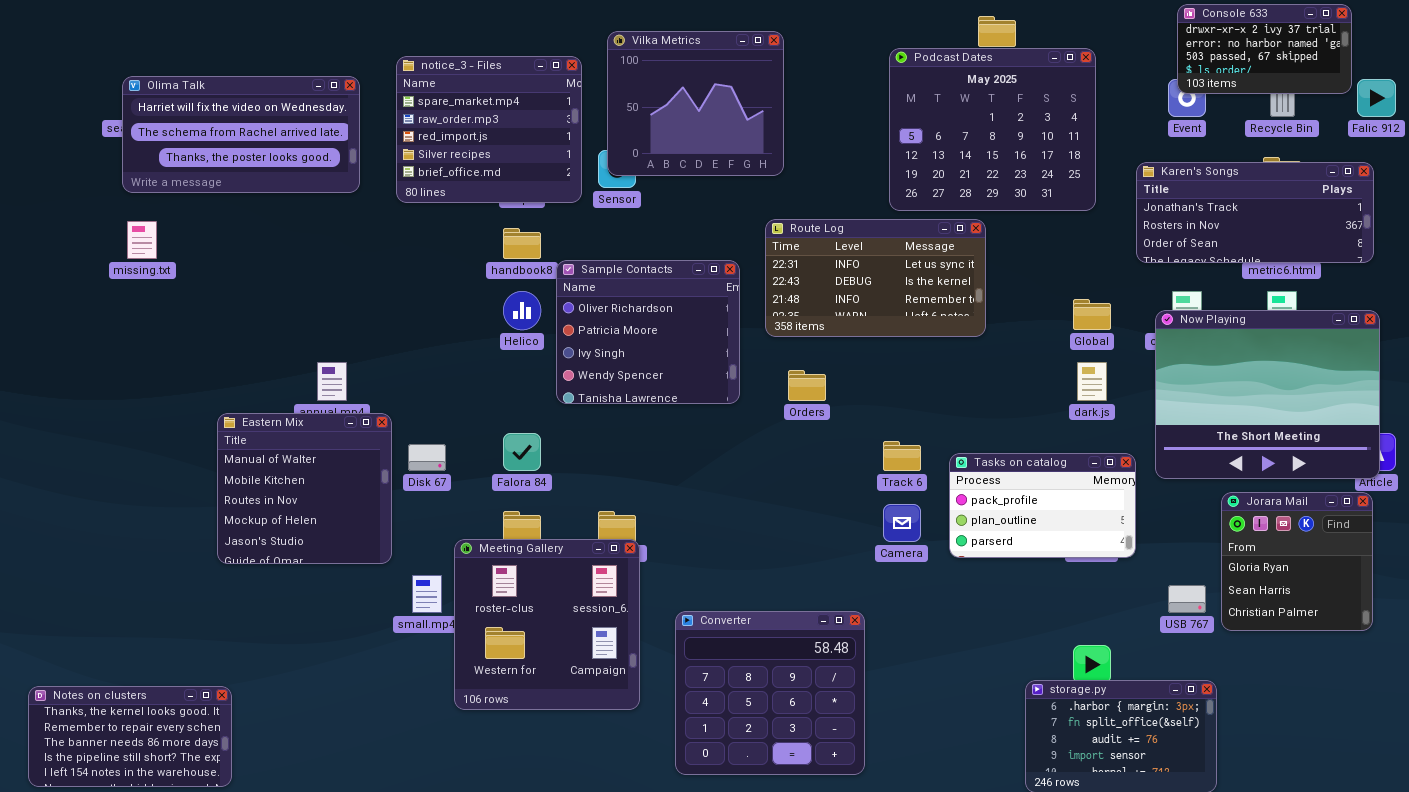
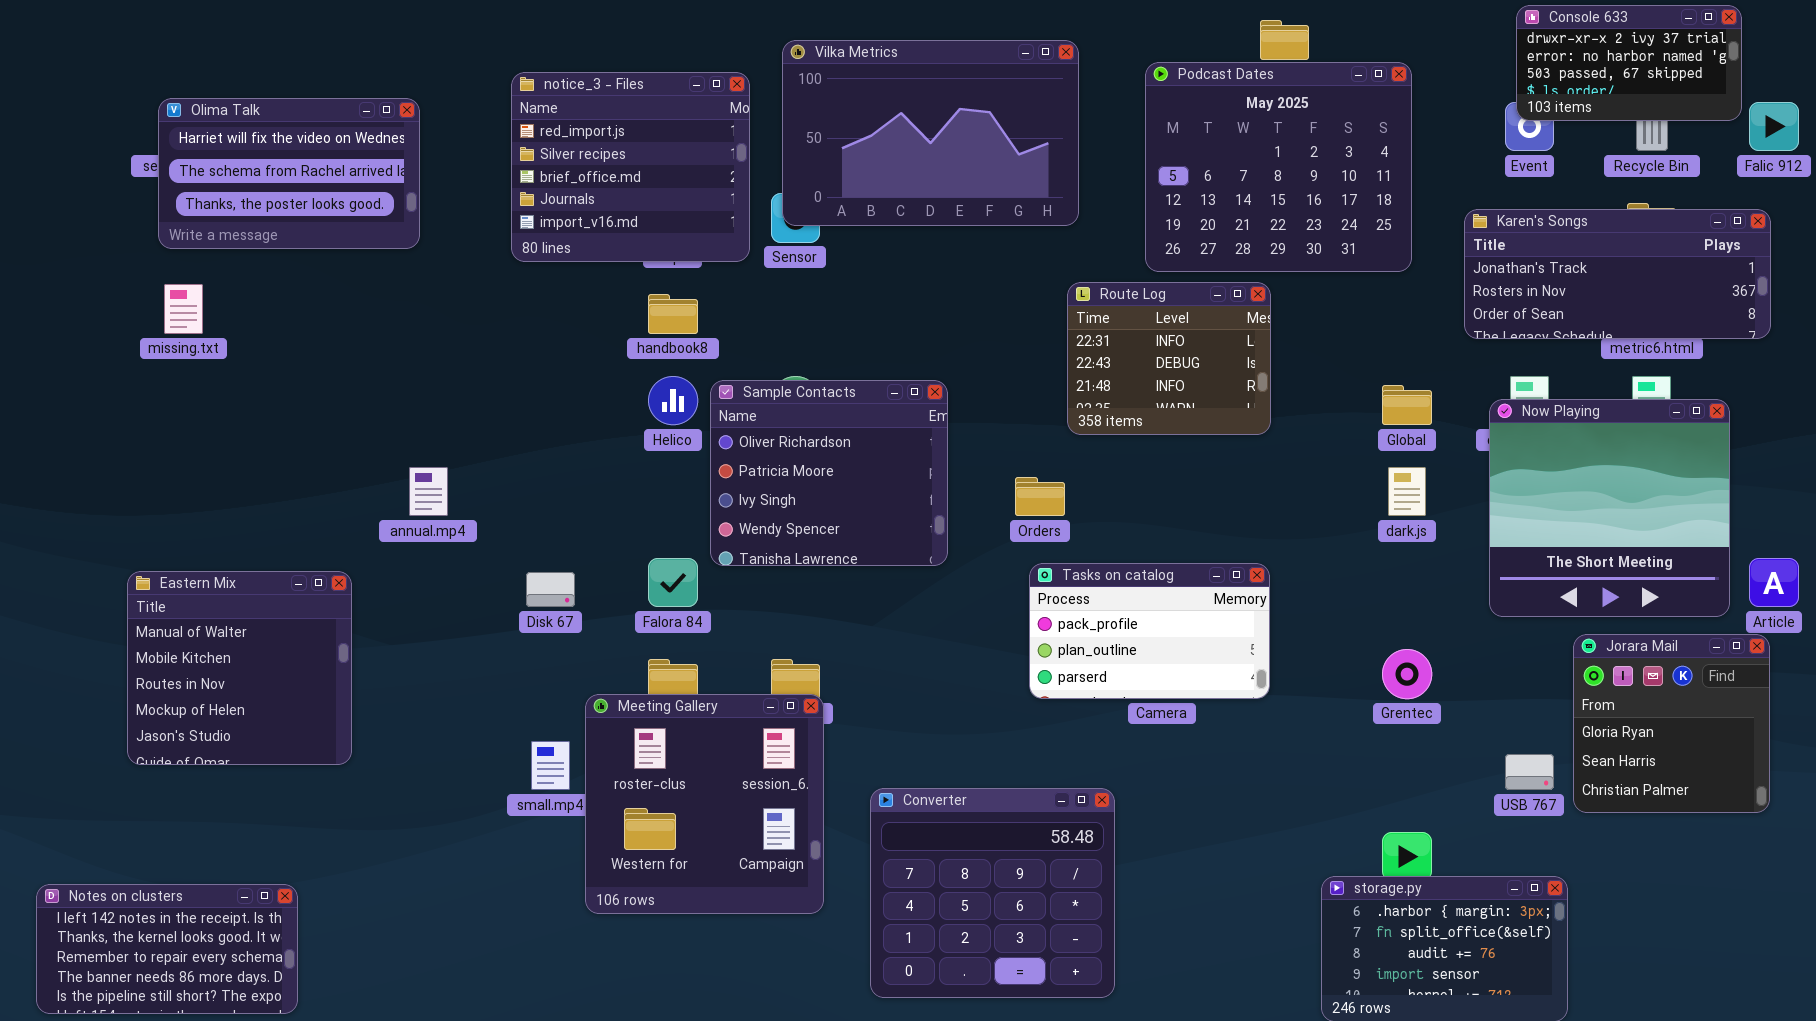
Vilka Metrics: [607,31,784,176] -> [782,40,1079,226], resized
notice_3 - Files: [396,56,582,203] -> [511,72,750,262], scrolled down 2 rows
Olima Talk: [122,76,360,193] -> [158,98,420,249], resized
Route Log: [765,219,986,337] -> [1067,282,1271,435], resized
Sample Contacts: [556,260,740,404] -> [710,380,948,566], moved
Now Playing: [1155,310,1380,479] -> [1489,399,1730,617], resized
Eastern Mix: [217,413,392,564] -> [127,571,352,765], moved
Tasks on catalog: [949,453,1136,558] -> [1029,563,1270,699], moved
Notes on clusters: [28,686,232,787] -> [36,884,298,1014], scrolled up 1 row

